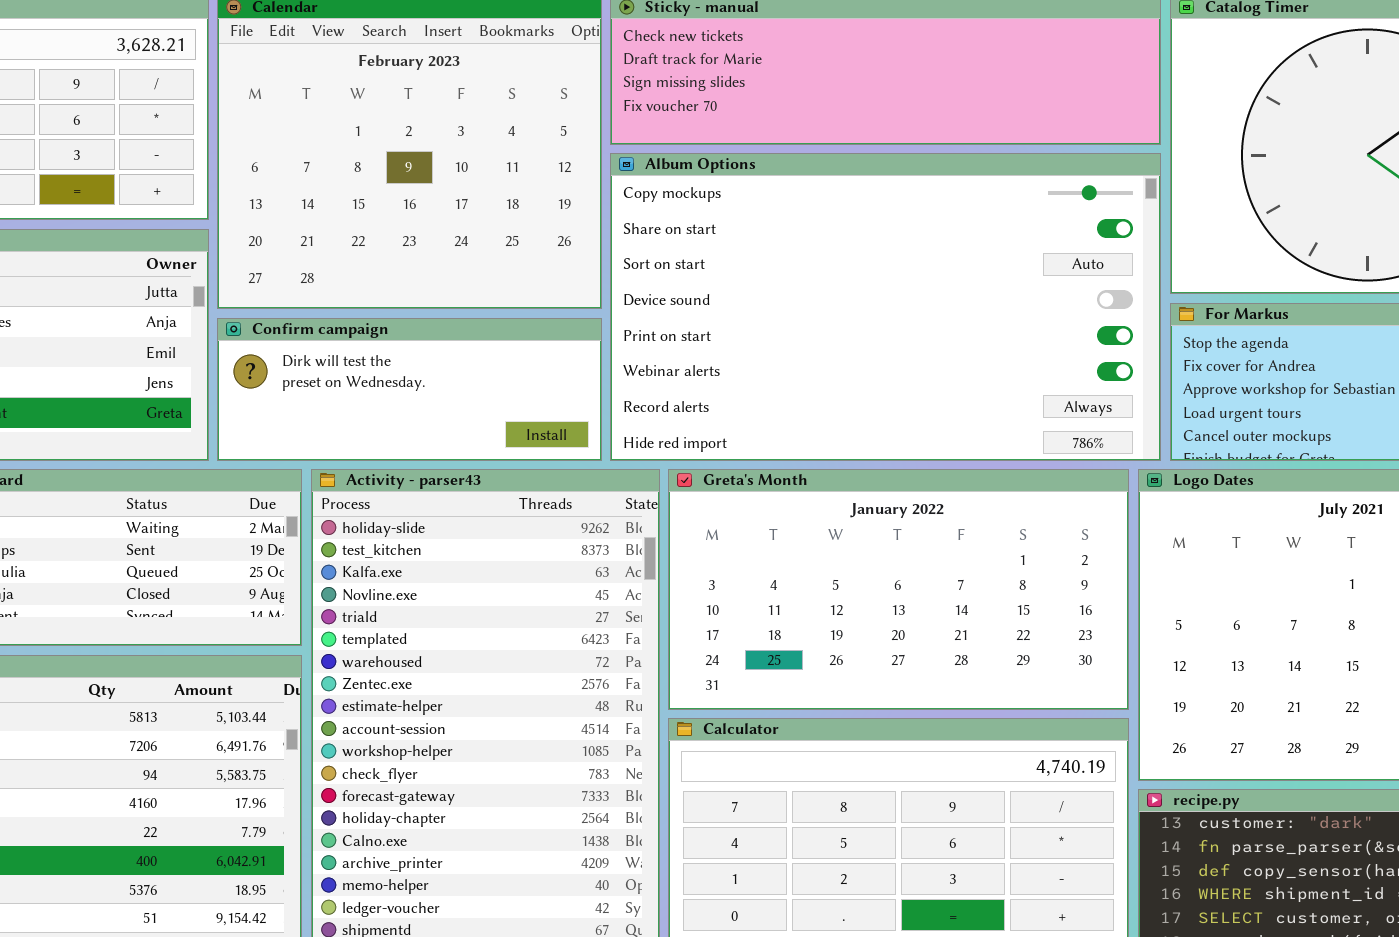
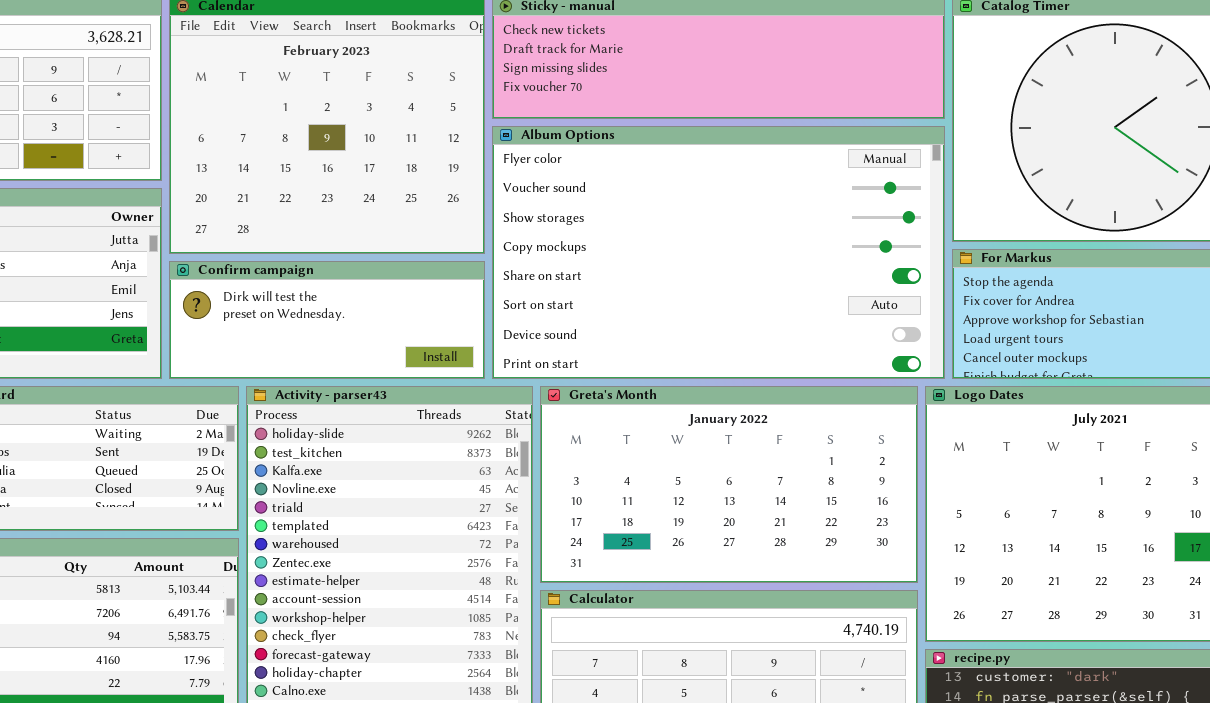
Album Options: [610,153,1161,461] -> [492,126,945,379], scrolled up 3 rows

